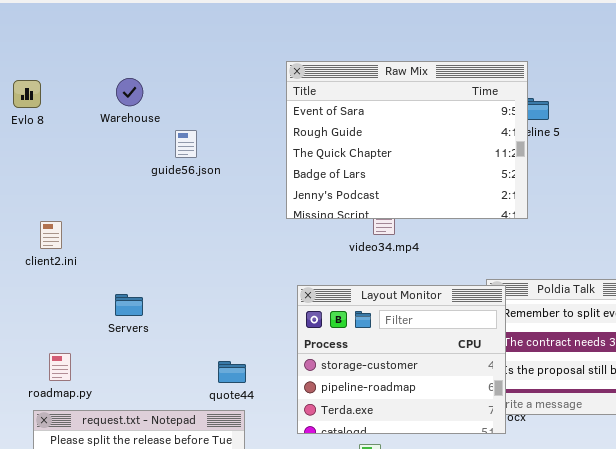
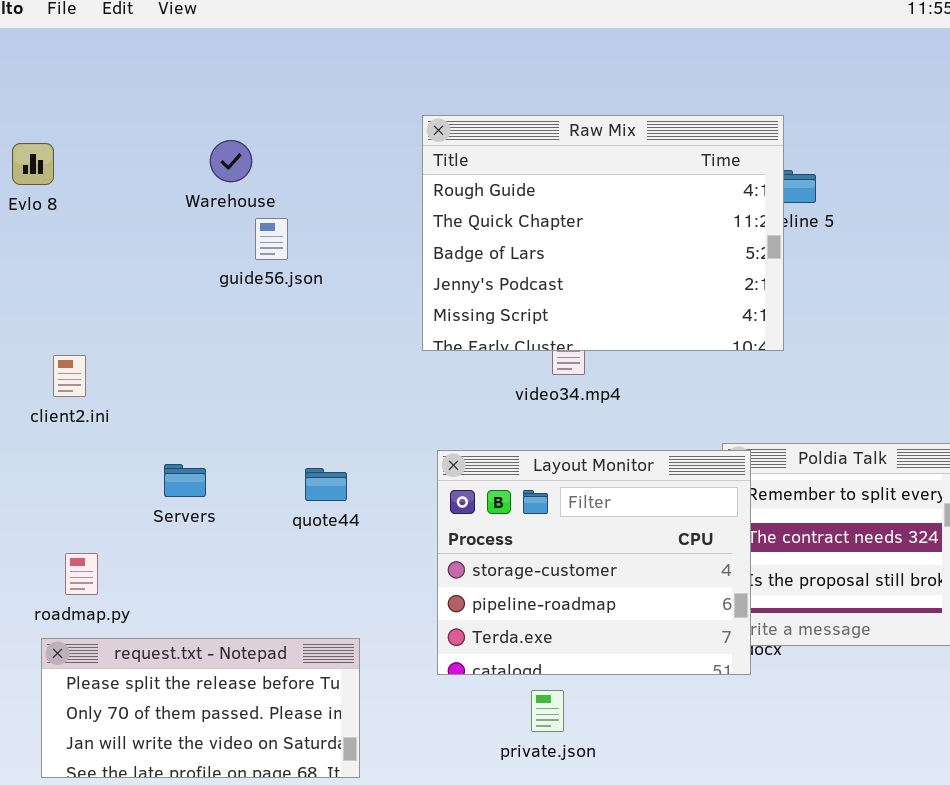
Raw Mix: [286,61,528,219] -> [422,115,784,351], scrolled down 1 row
Warehouse: [116,78,143,106] -> [210,140,252,182], moved
quote44: [218,361,246,383] -> [305,468,347,501], moved

